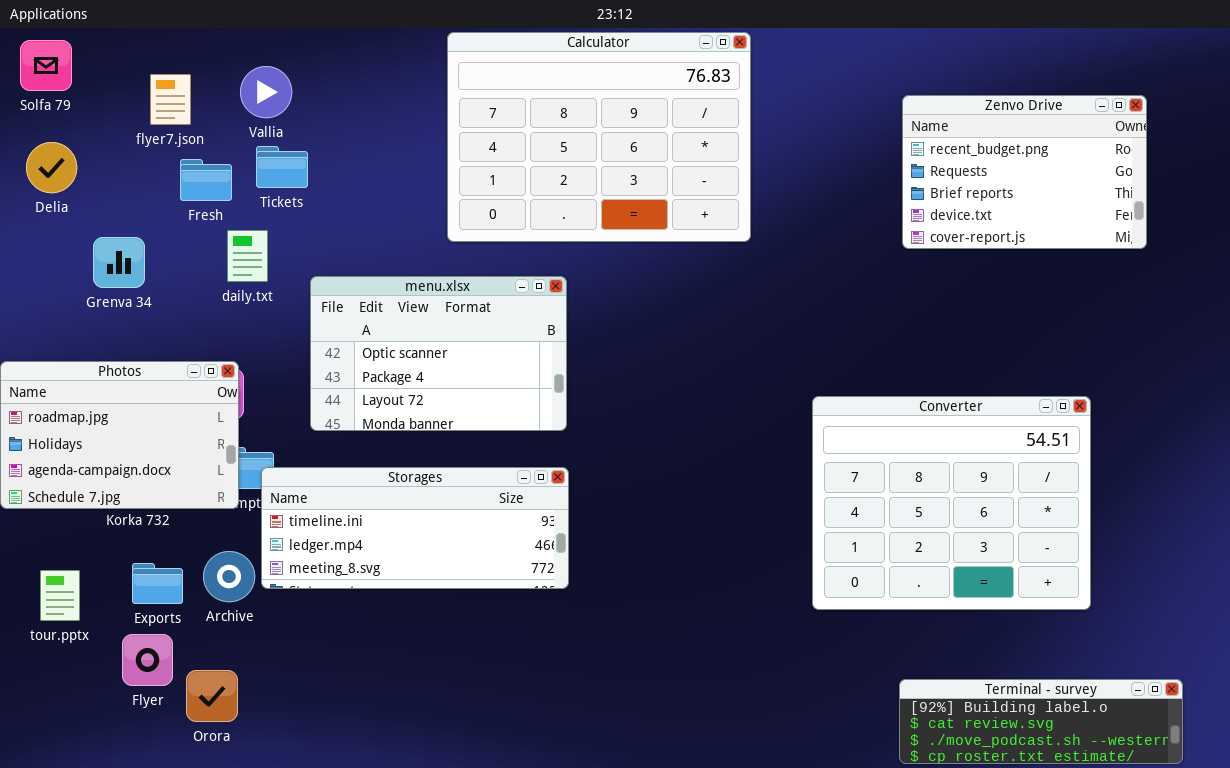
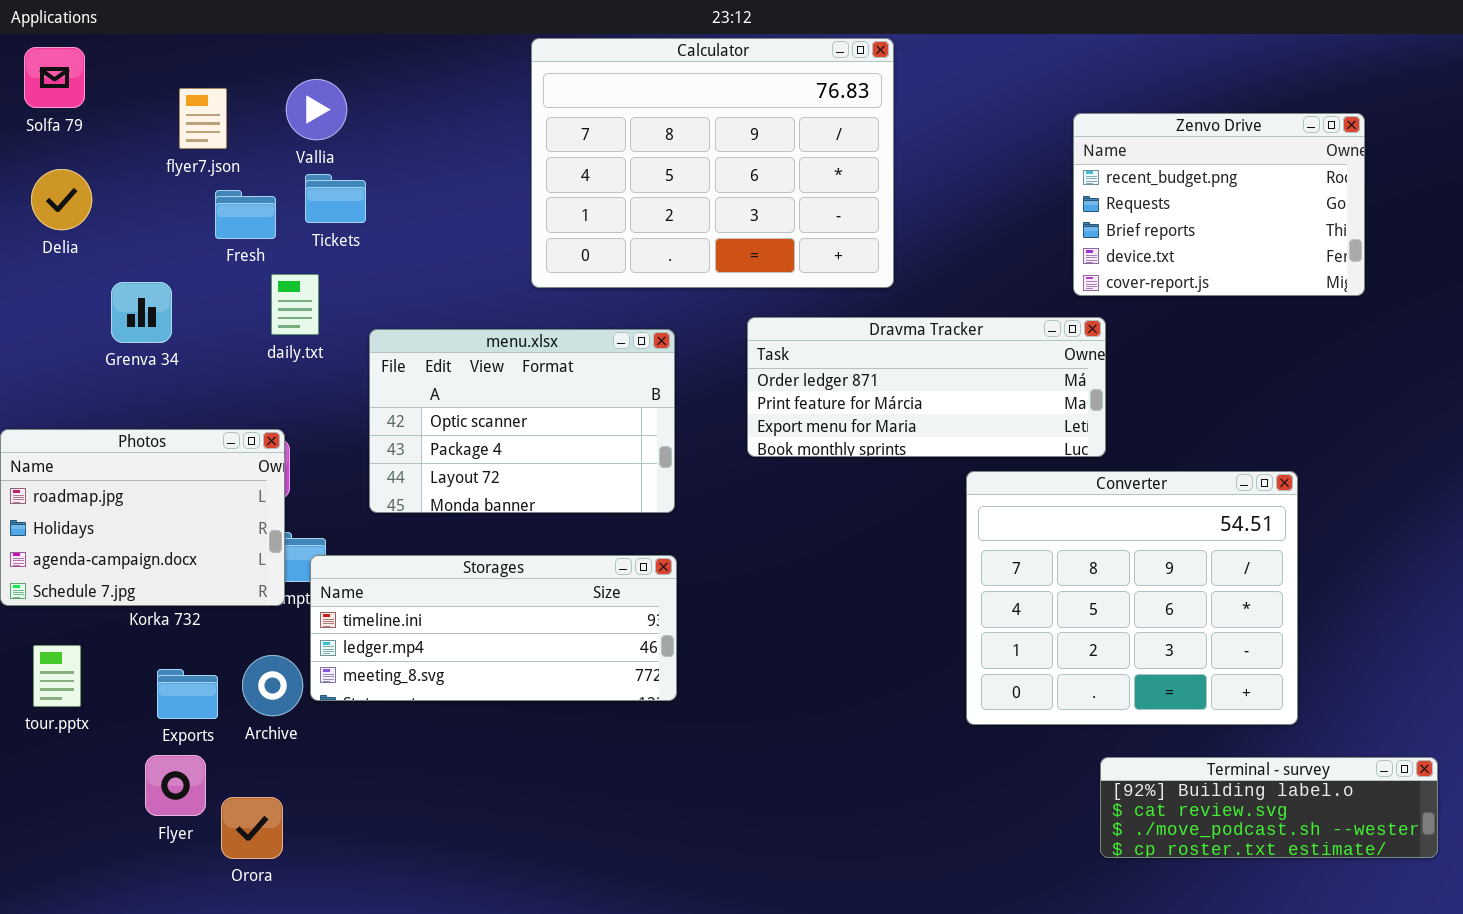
Dravma Tracker: none -> [747,317,1106,457], opened
tour.pptx: [40,570,80,621] -> [33,645,81,707], moved
Terminal - survey: [899,679,1183,764] -> [1100,757,1438,858], moved

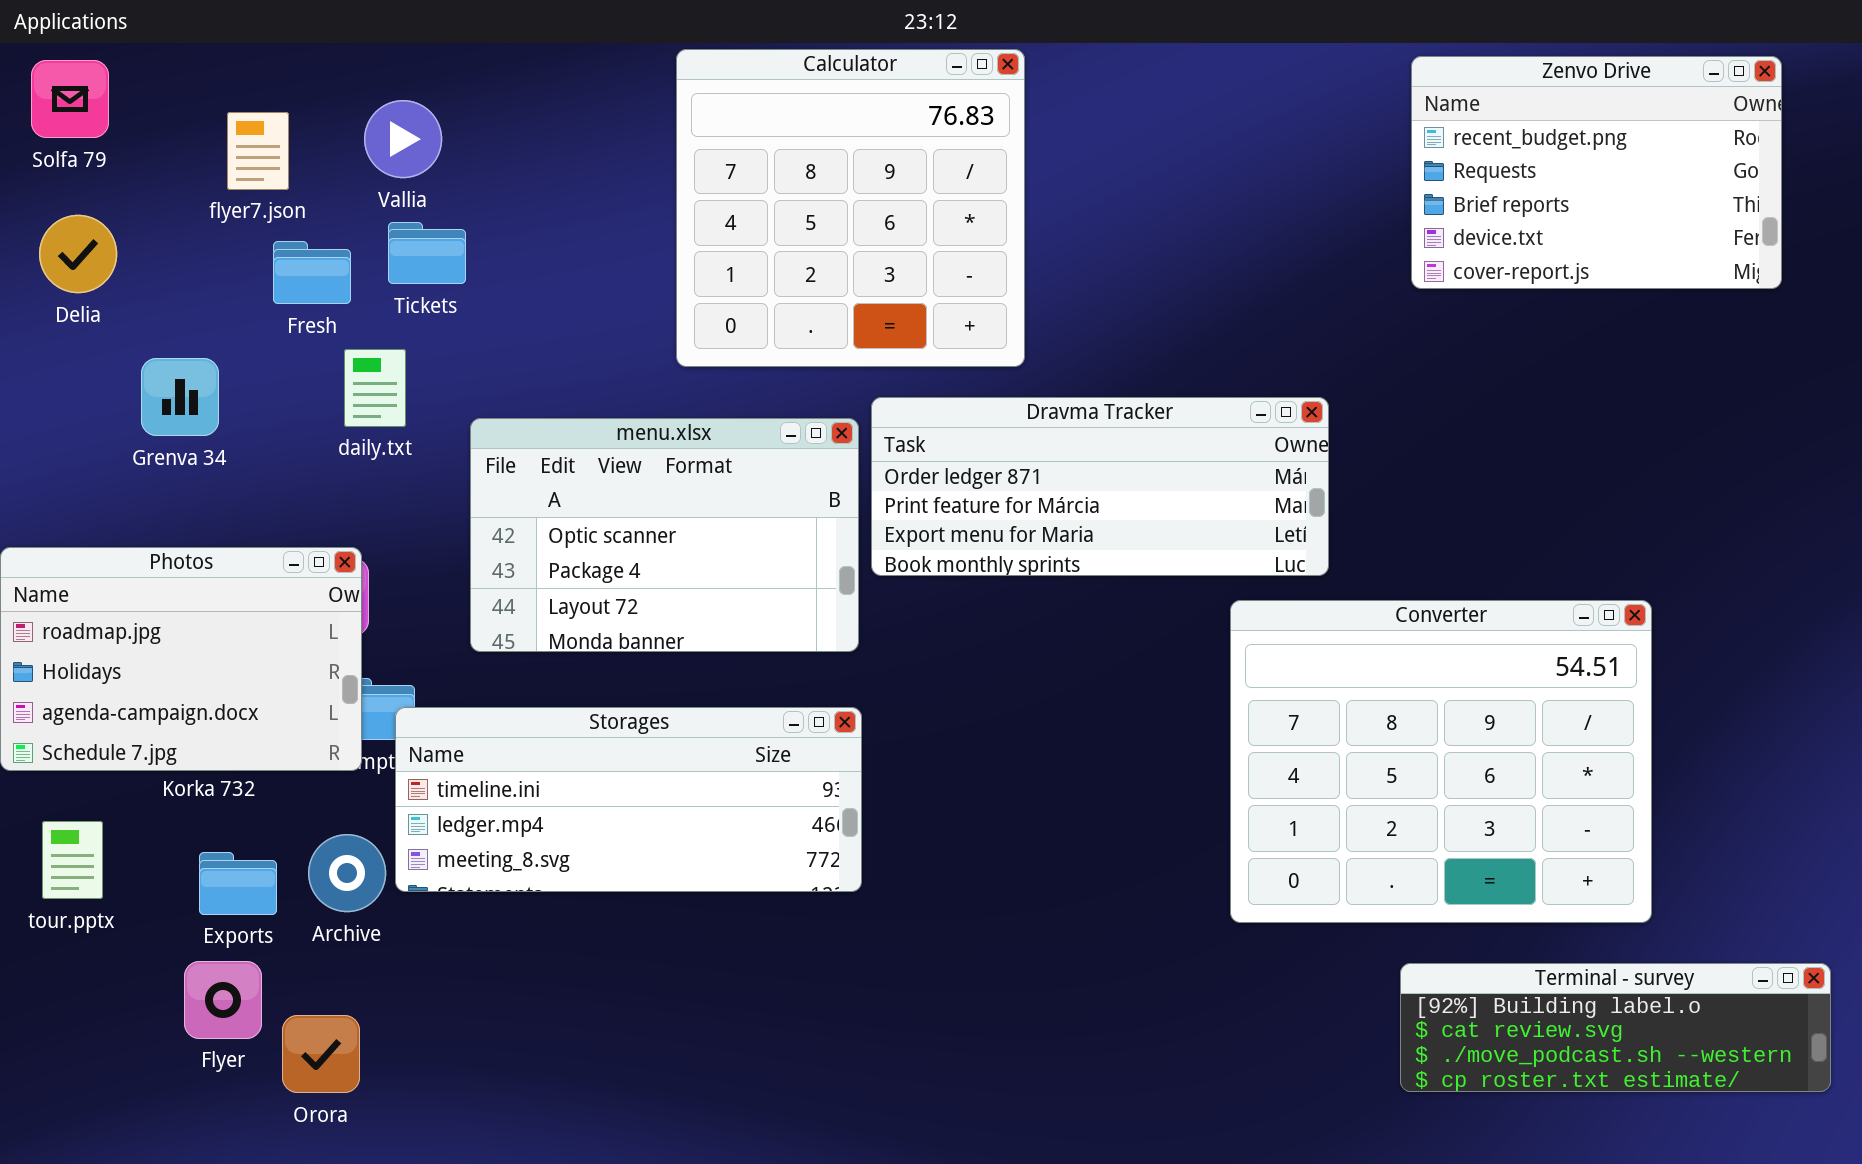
Calculator: [531,38,894,288] -> [676,49,1025,367], resized
Zenvo Drive: [1073,113,1365,296] -> [1411,56,1782,289], moved
Dravma Tracker: [747,317,1106,457] -> [871,397,1329,576], moved

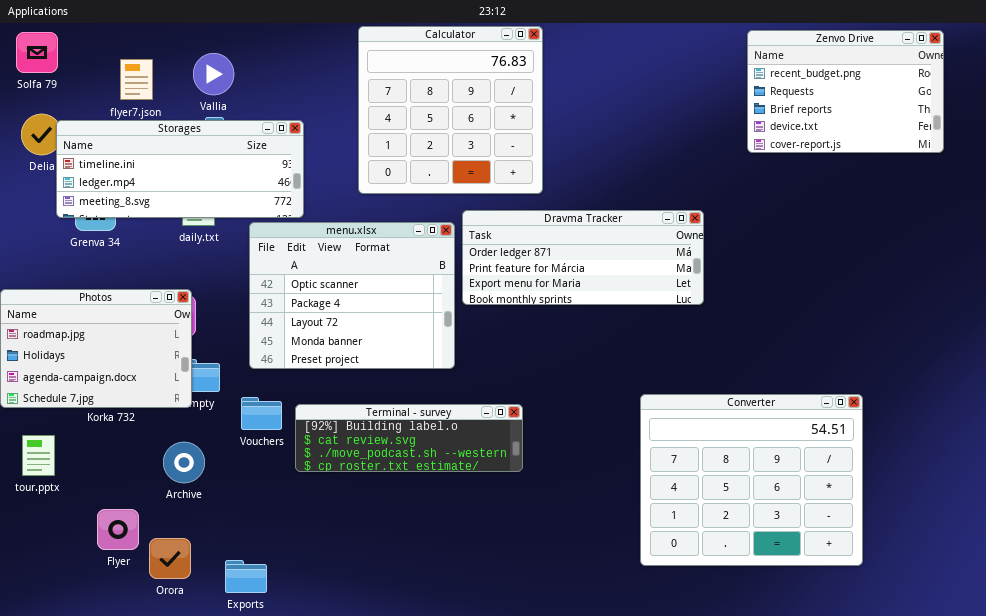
menu.xlsx: [470,418,859,652] -> [249,222,455,369], resized
Converter: [1230,600,1652,923] -> [640,394,863,566], moved
Storages: [395,707,862,892] -> [56,120,304,218], moved
Exports: [199,852,277,915] -> [225,560,267,593], moved
Terminal - survey: [1400,963,1831,1092] -> [295,404,523,472], moved

